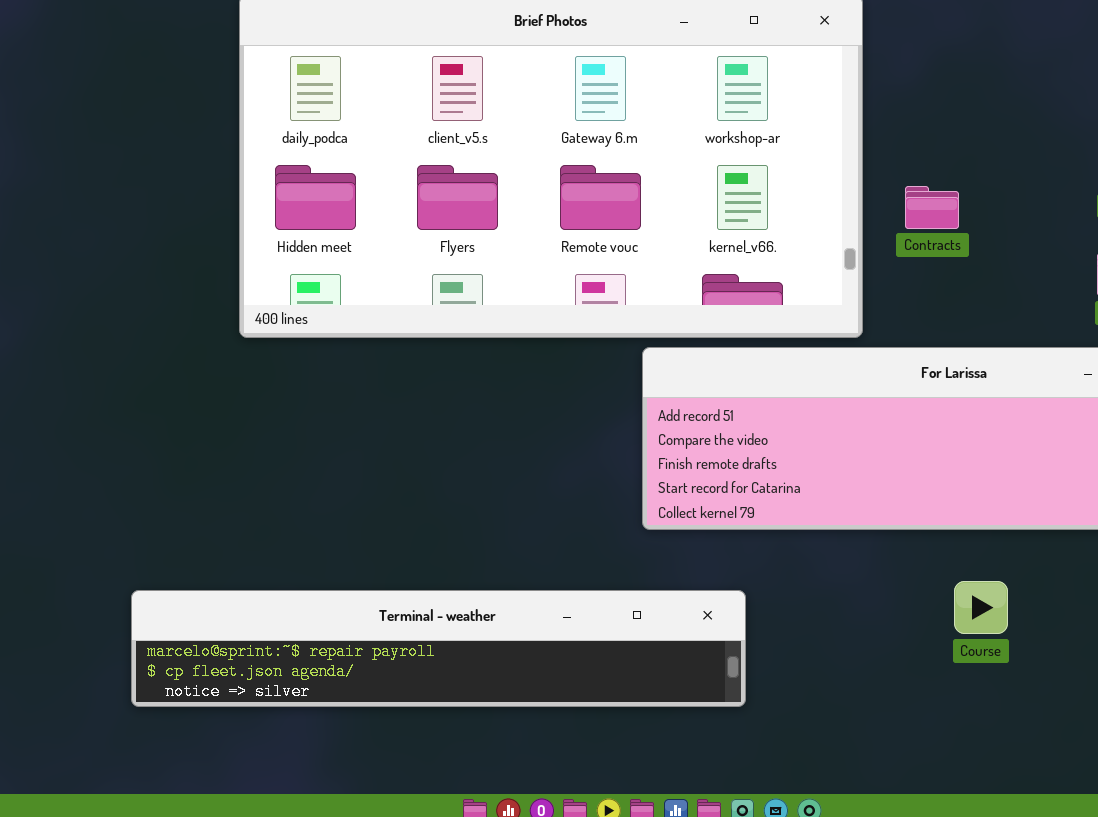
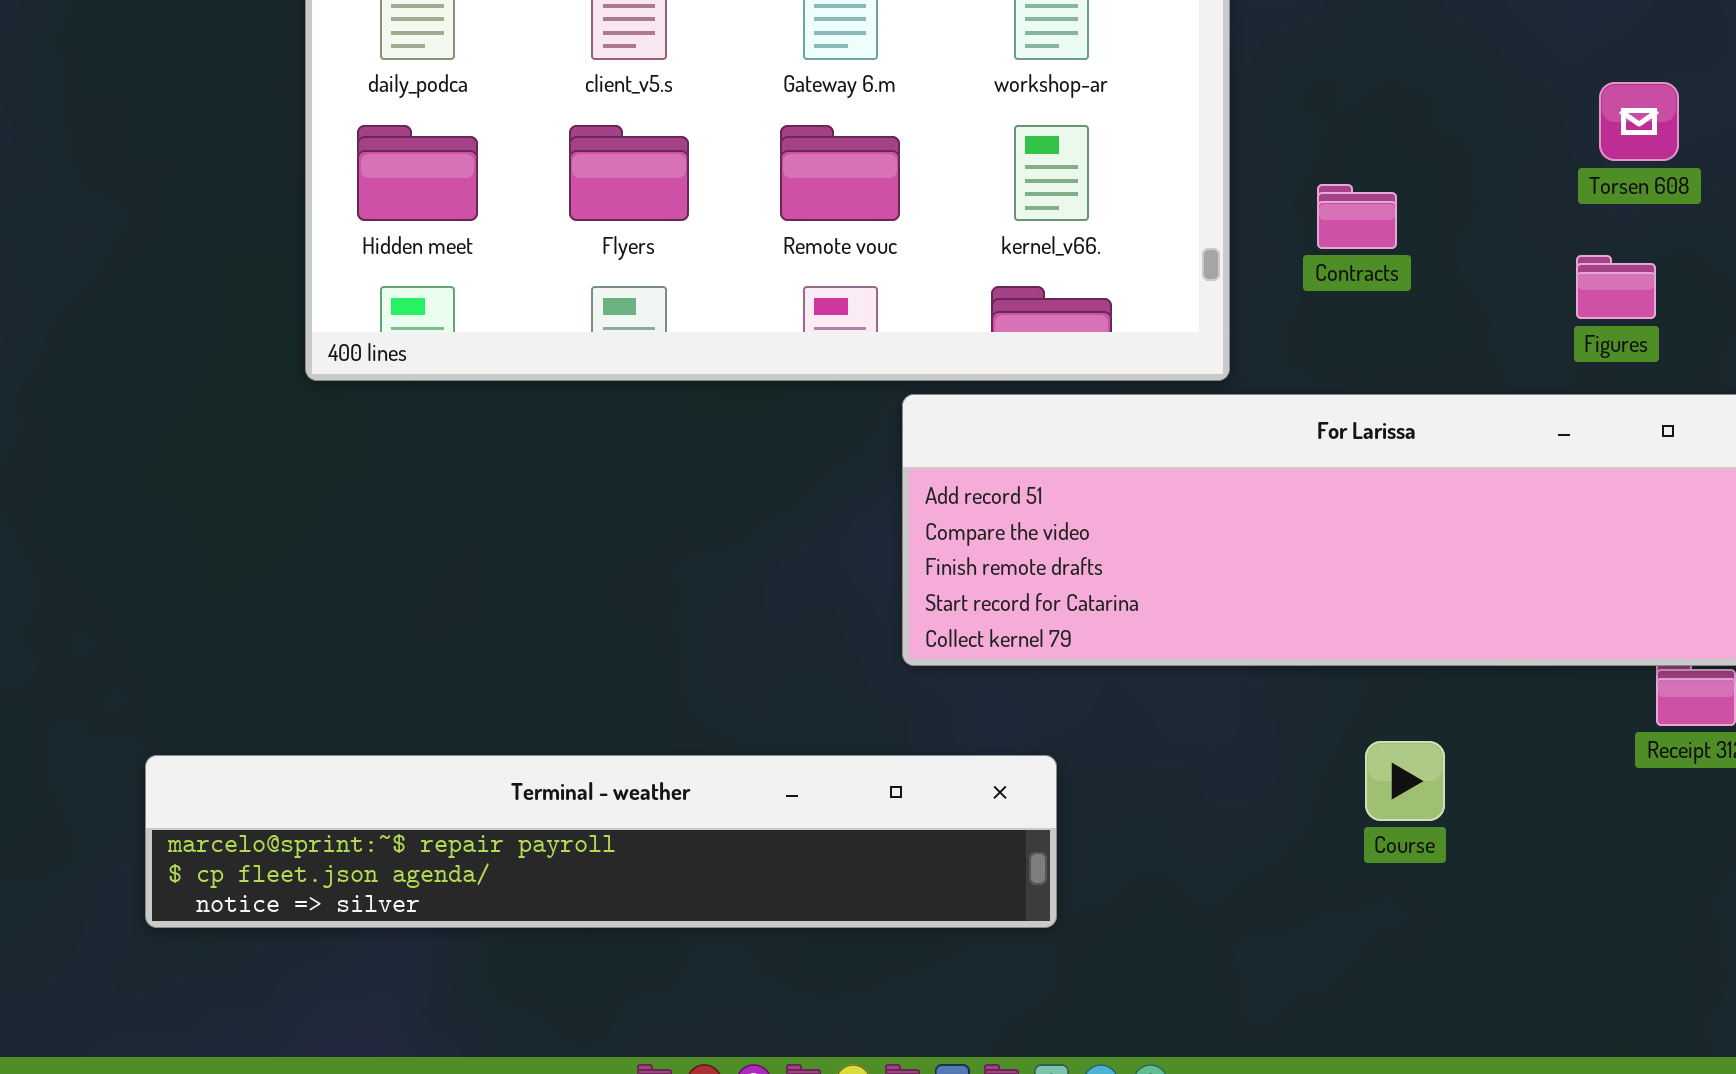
Contracts: [905,186,959,229] -> [1317,184,1397,249], moved

